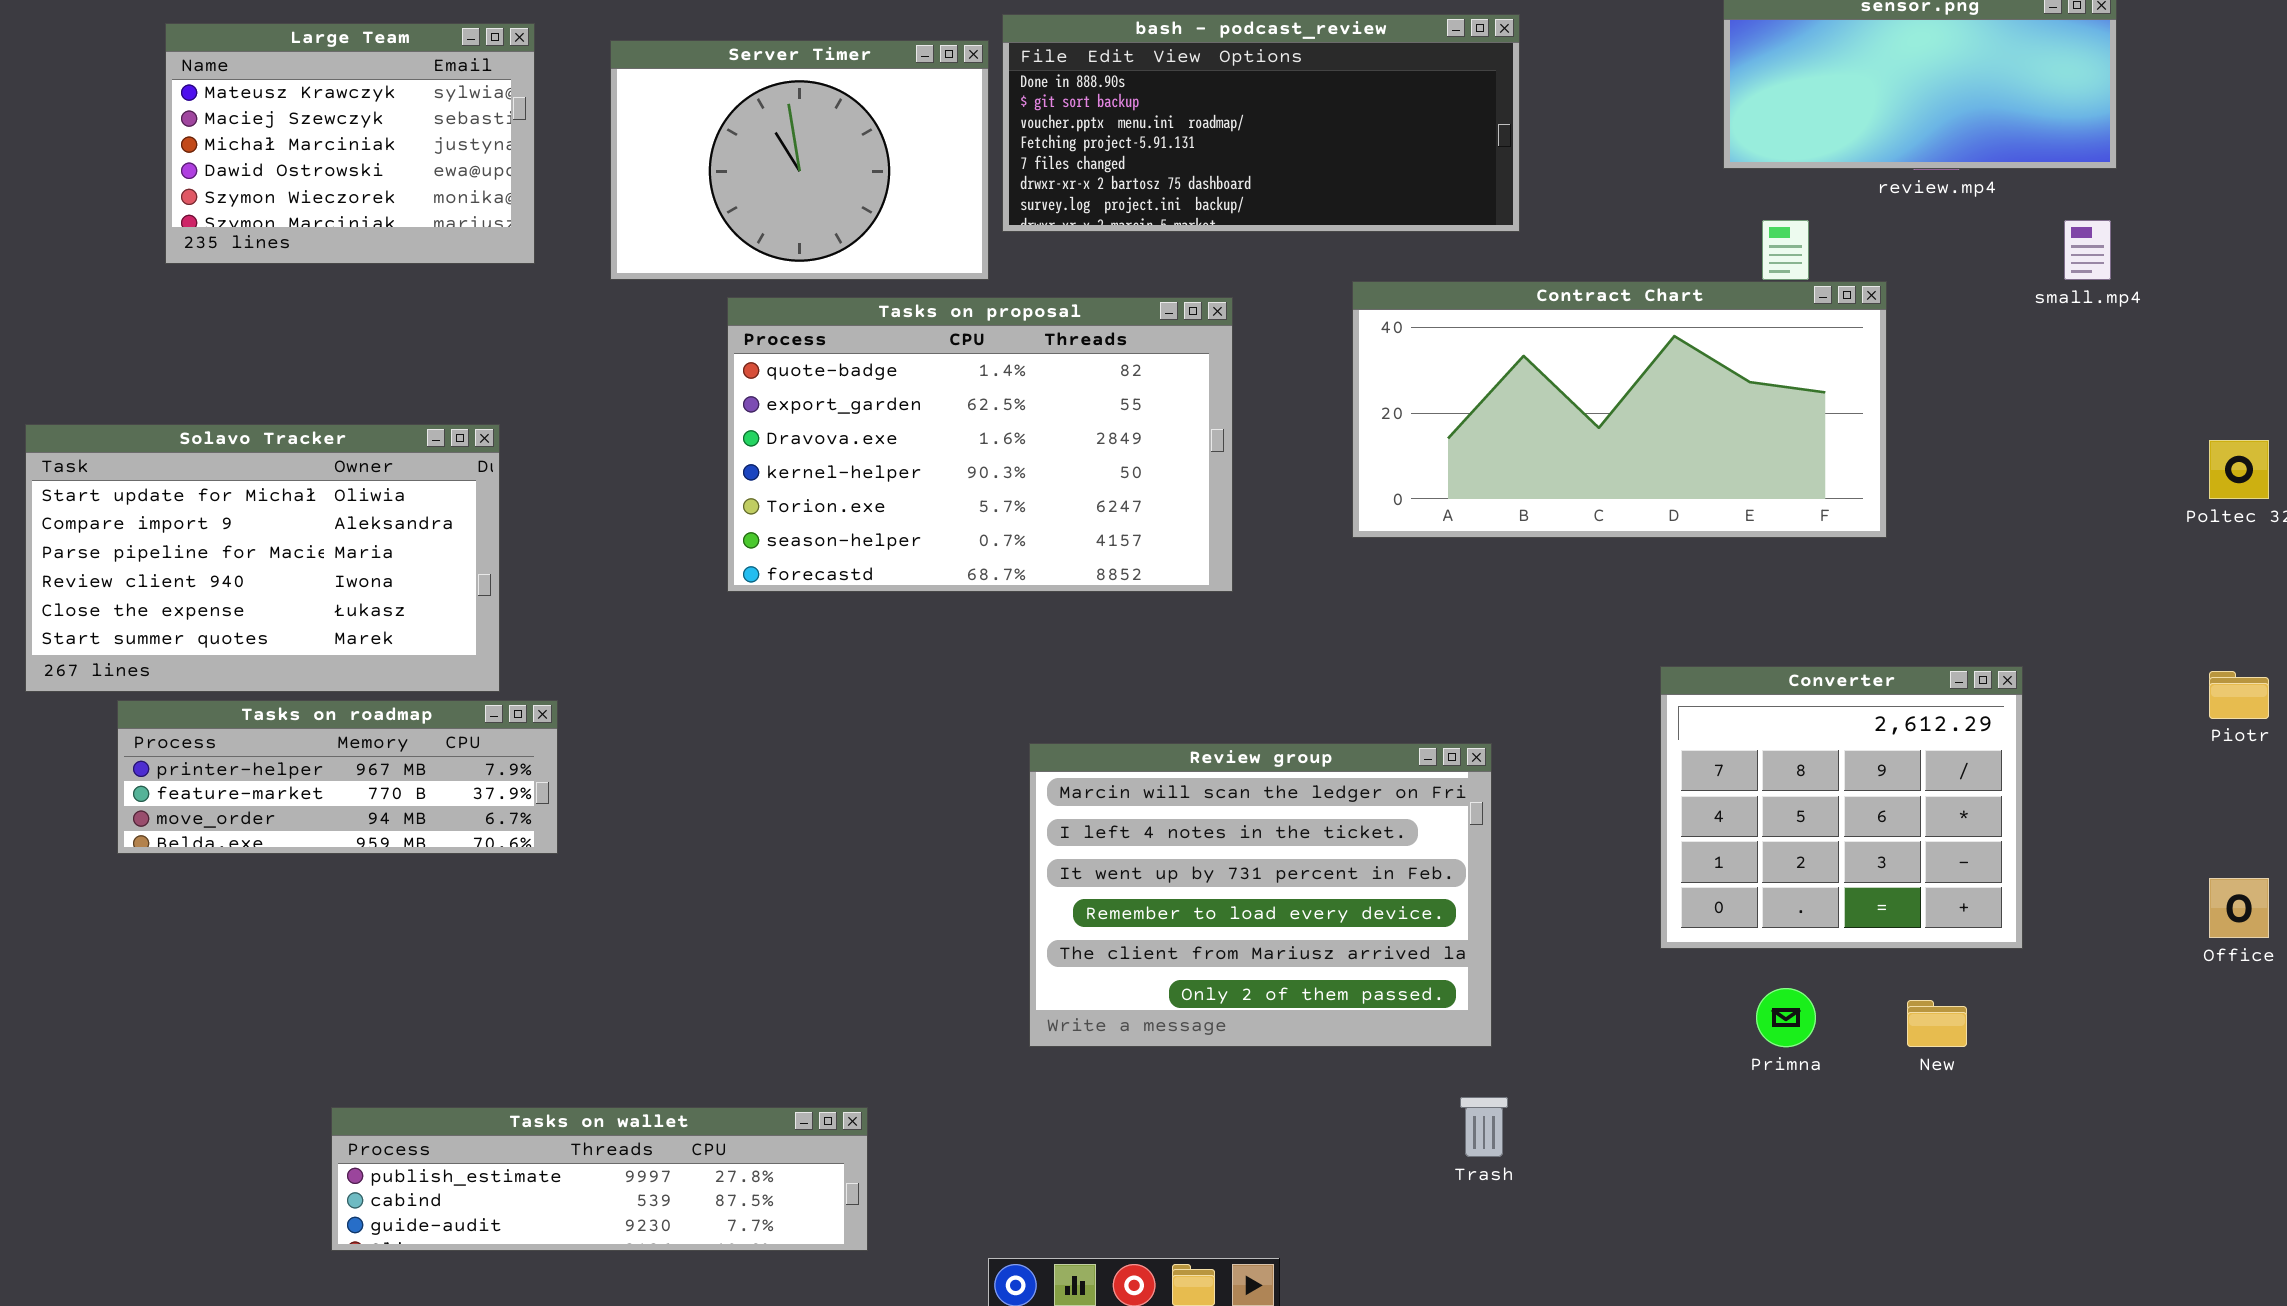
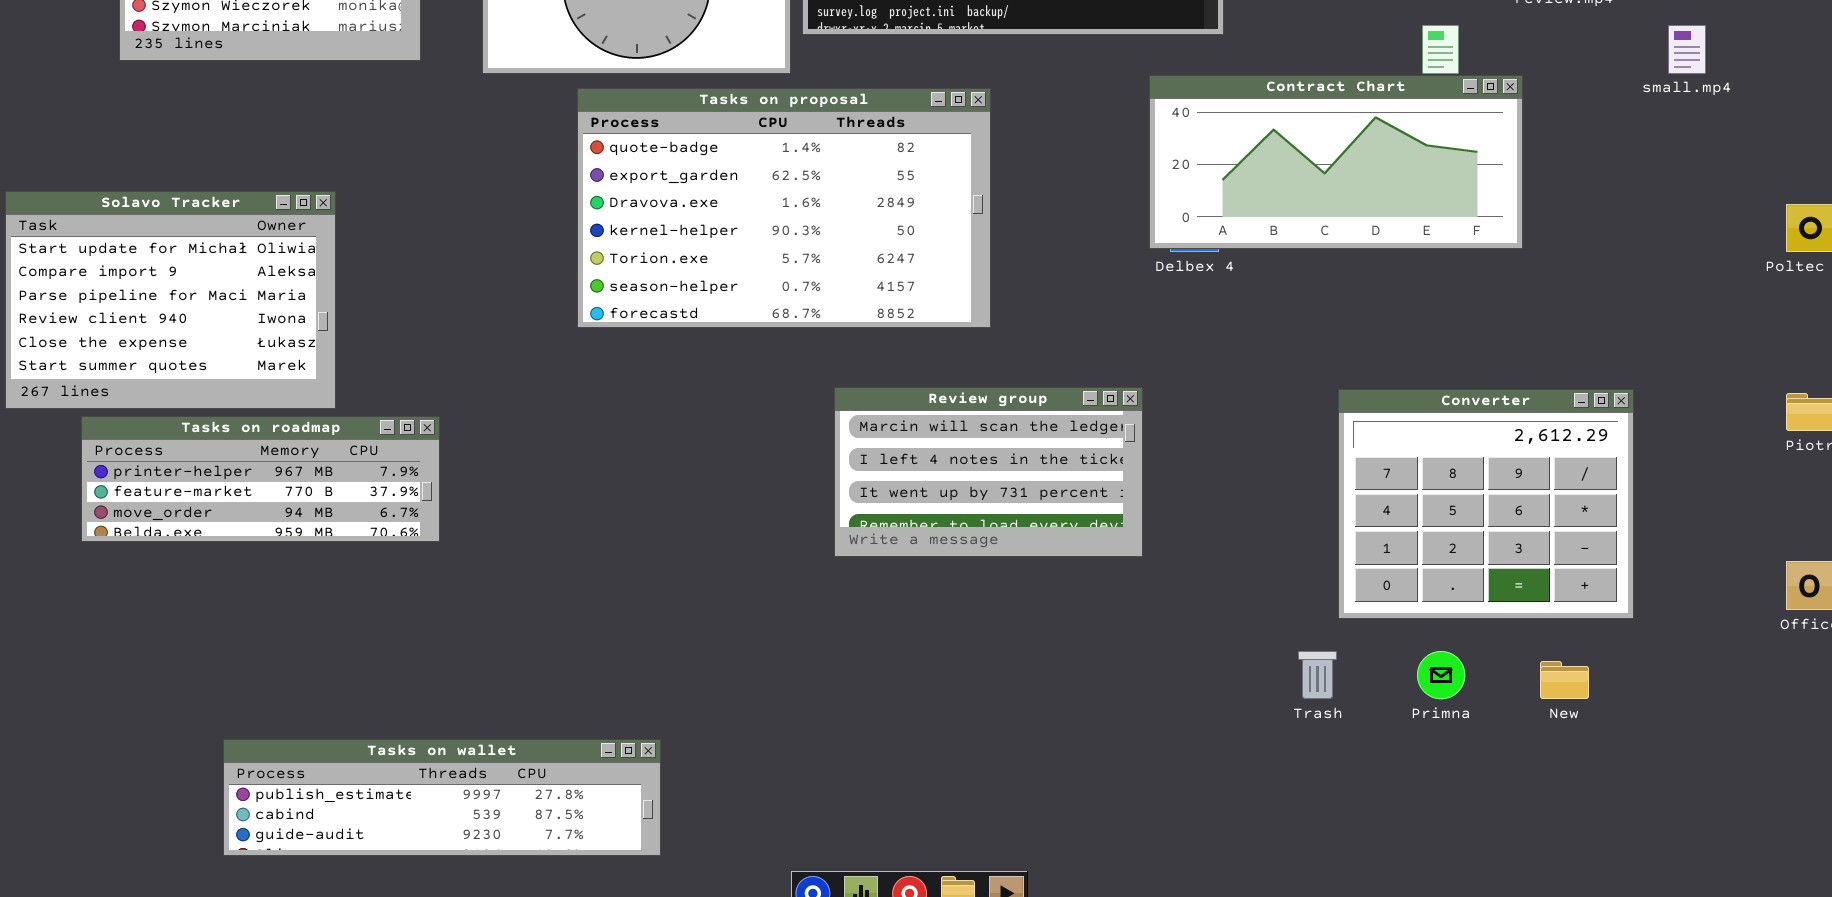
Contract Chart: [1352,281,1887,538] -> [1149,75,1523,249], resized
Solavo Tracker: [25,424,500,692] -> [5,191,336,409], resized
Review group: [1029,743,1492,1047] -> [834,387,1143,557], moved, resized
Trash: [1460,1097,1508,1157] -> [1298,651,1337,699], moved
Tasks on wallet: [331,1107,868,1251] -> [223,739,661,856], moved

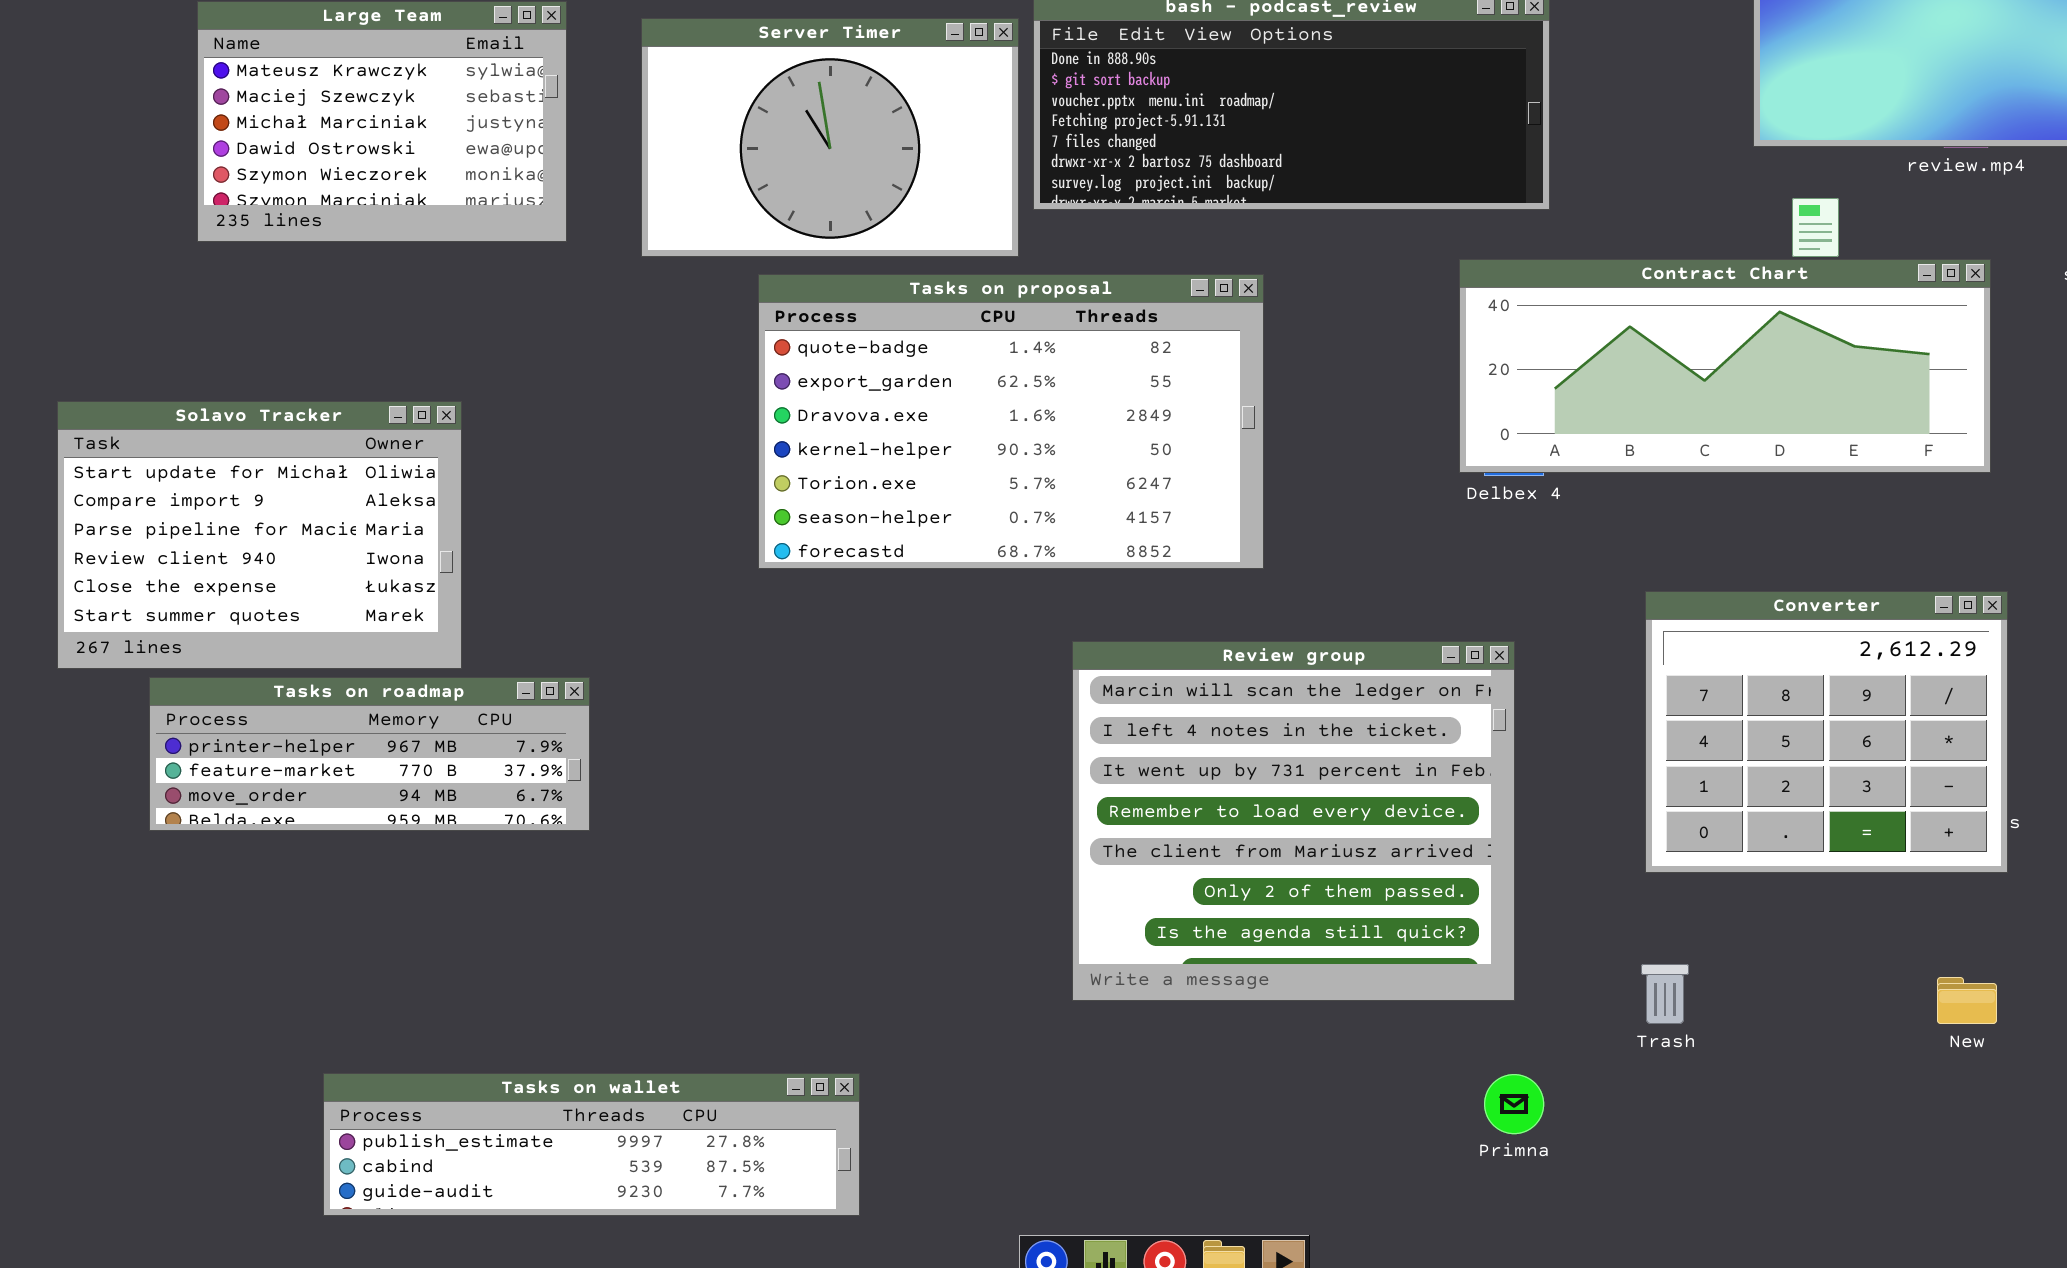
Contract Chart: [1149,75,1523,249] -> [1459,259,1991,473], resized
Review group: [834,387,1143,557] -> [1072,641,1515,1001], resized
Converter: [1338,389,1634,619] -> [1645,591,2008,873], moved
Primna: [1417,651,1465,699] -> [1484,1074,1544,1134], moved

